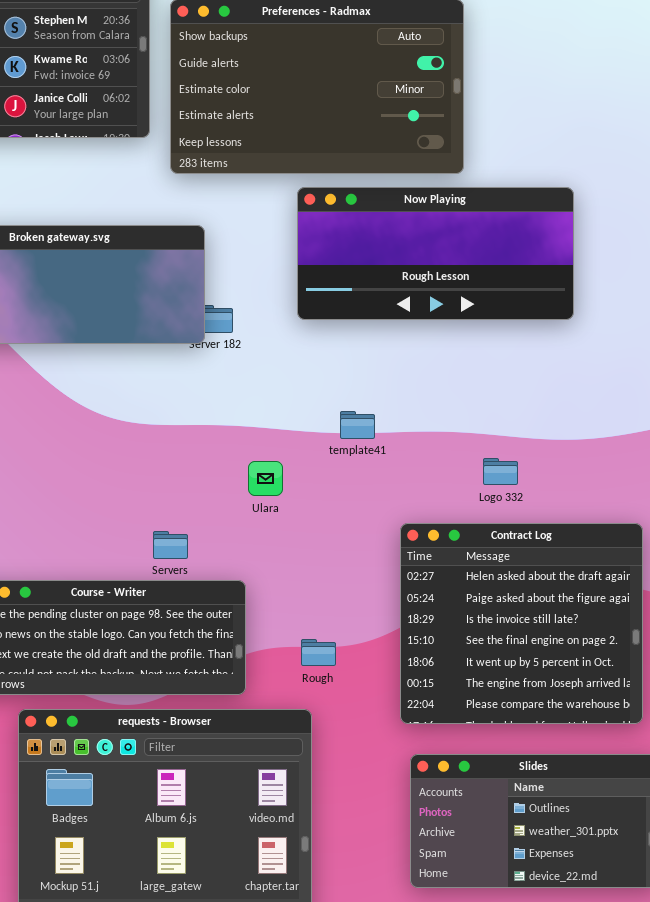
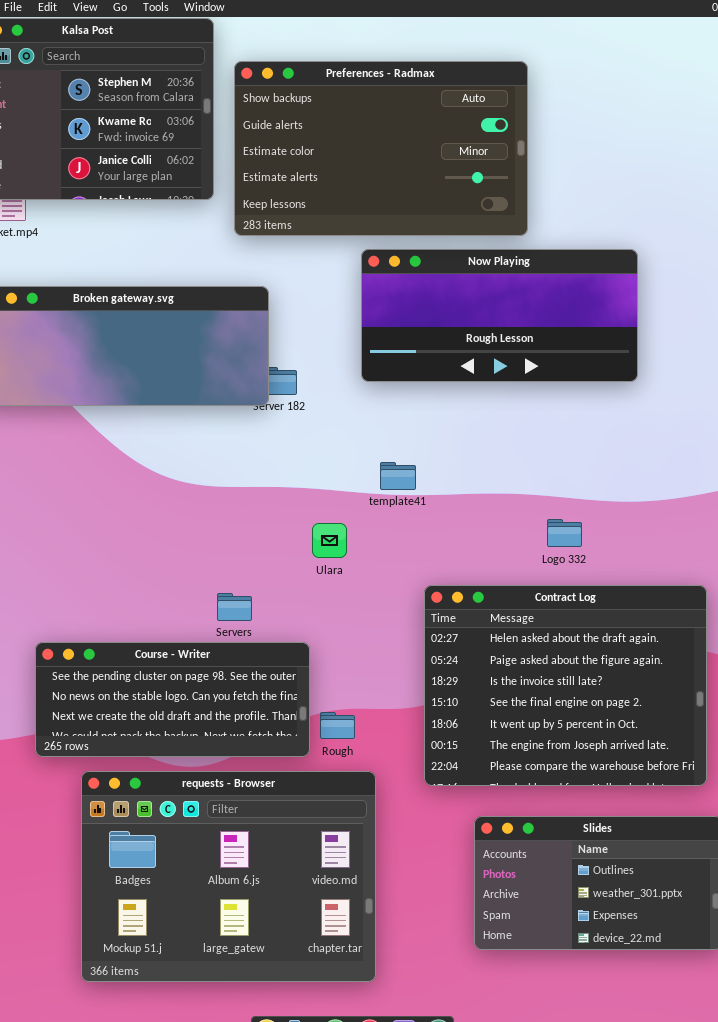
template41: [340,411,375,439] -> [380,462,416,490], moved
Contract Log: [400,523,643,724] -> [424,585,707,786], resized
Rough: [301,639,336,666] -> [320,712,355,739], moved

